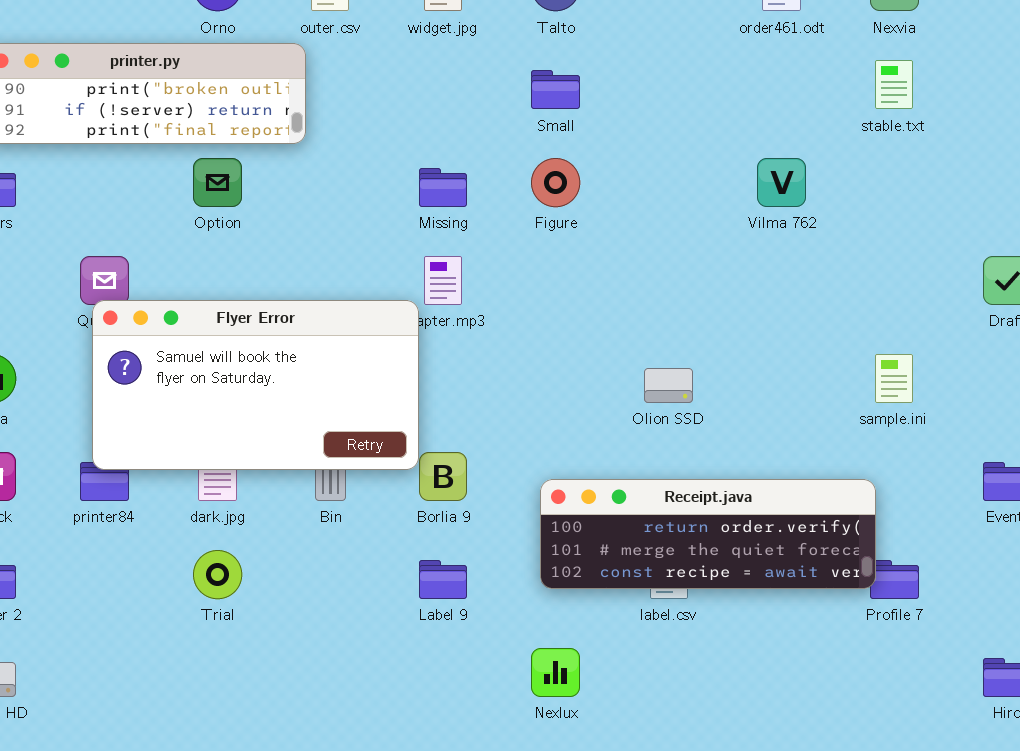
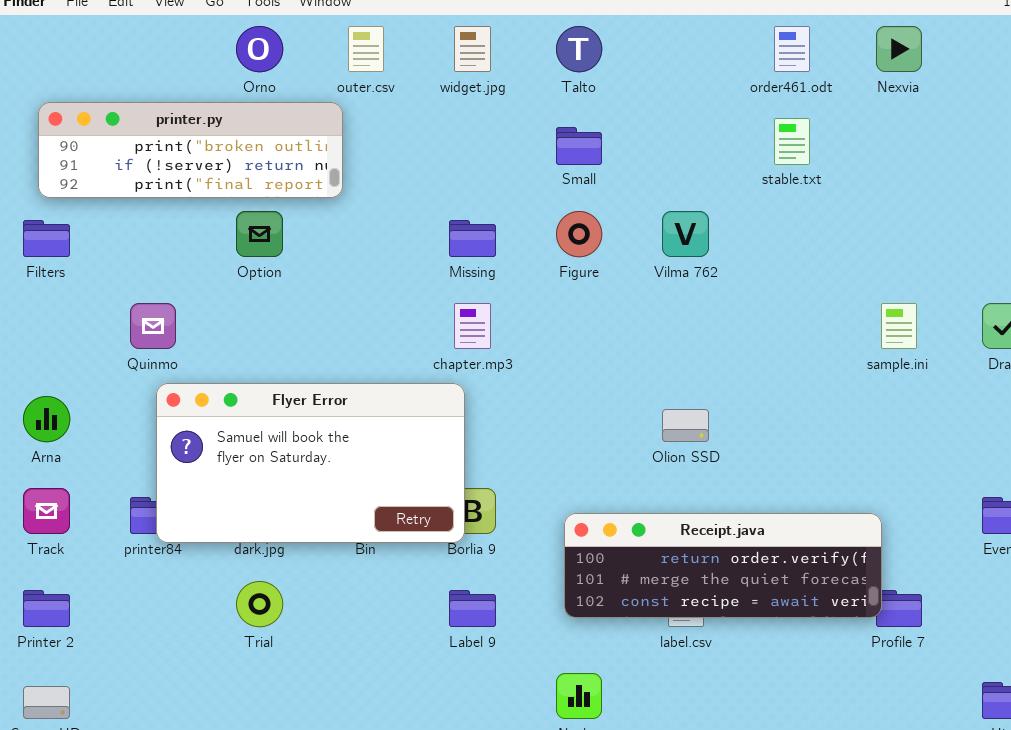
stable.txt: [875,60,913,109] -> [774,118,810,165], moved
Vilma 762: [757,158,806,207] -> [662,211,709,257], moved
Flyer Error: [92,300,419,470] -> [156,383,465,543], moved
sample.ini: [875,354,913,403] -> [881,303,917,349], moved

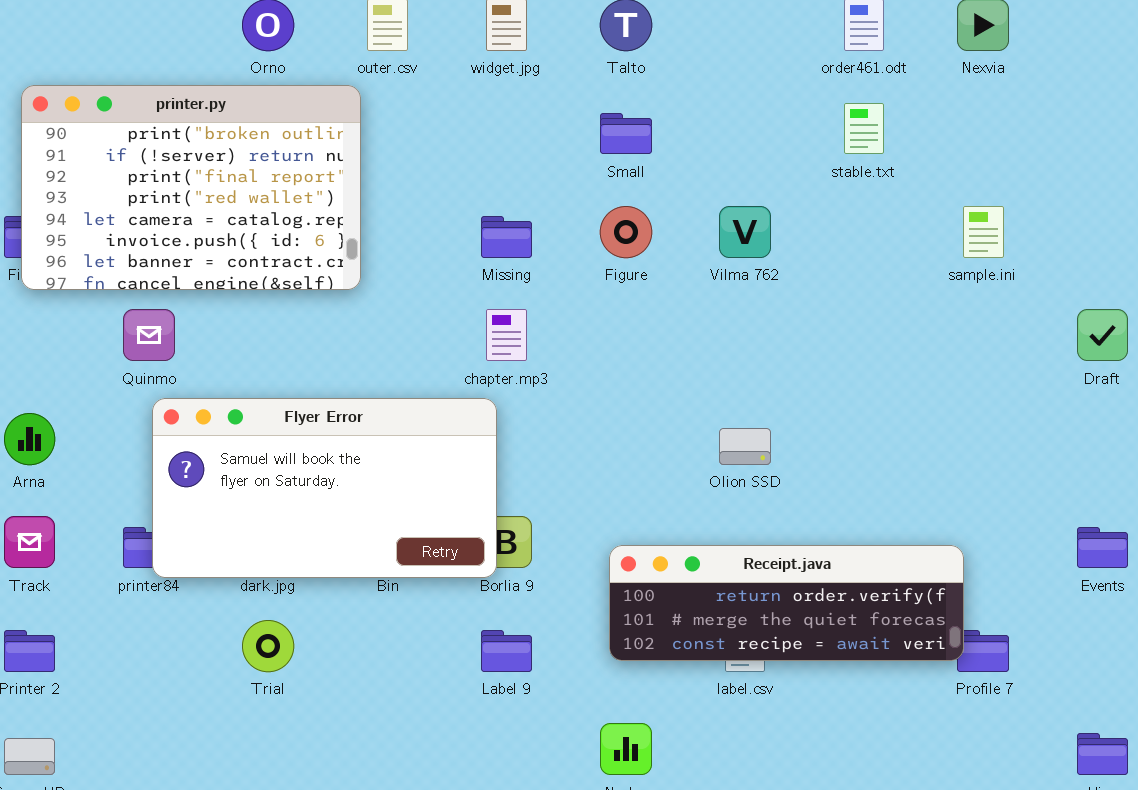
printer.py: [38,102,343,198] -> [21,85,361,290], resized
sample.ini: [881,303,917,349] -> [963,206,1004,258], moved

